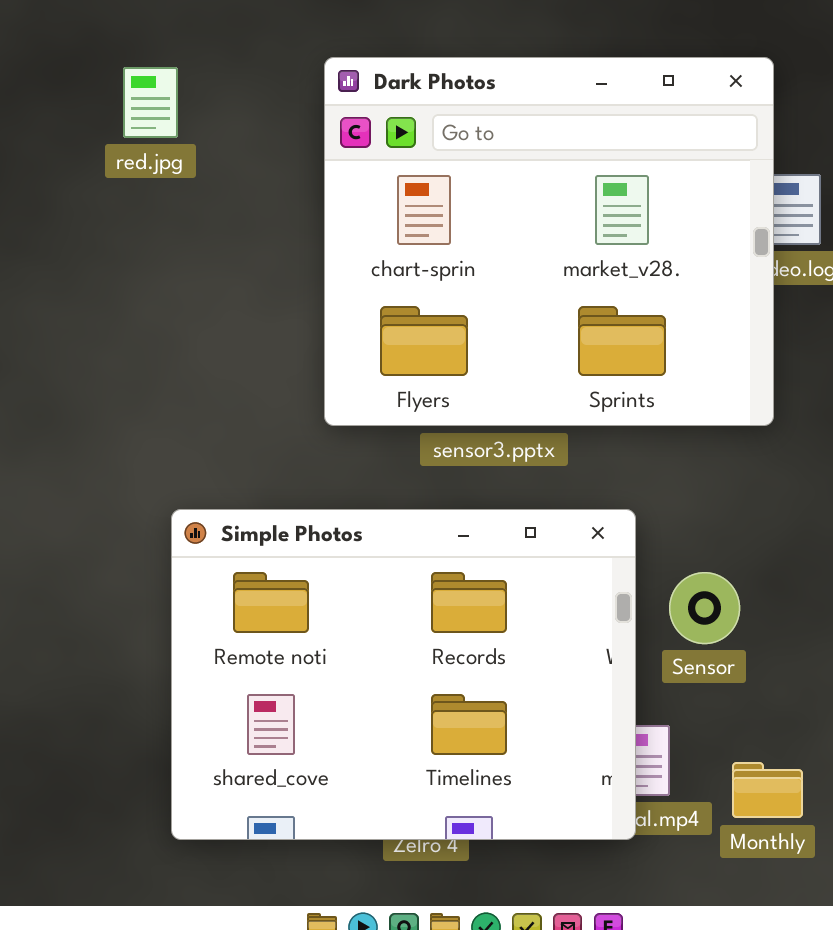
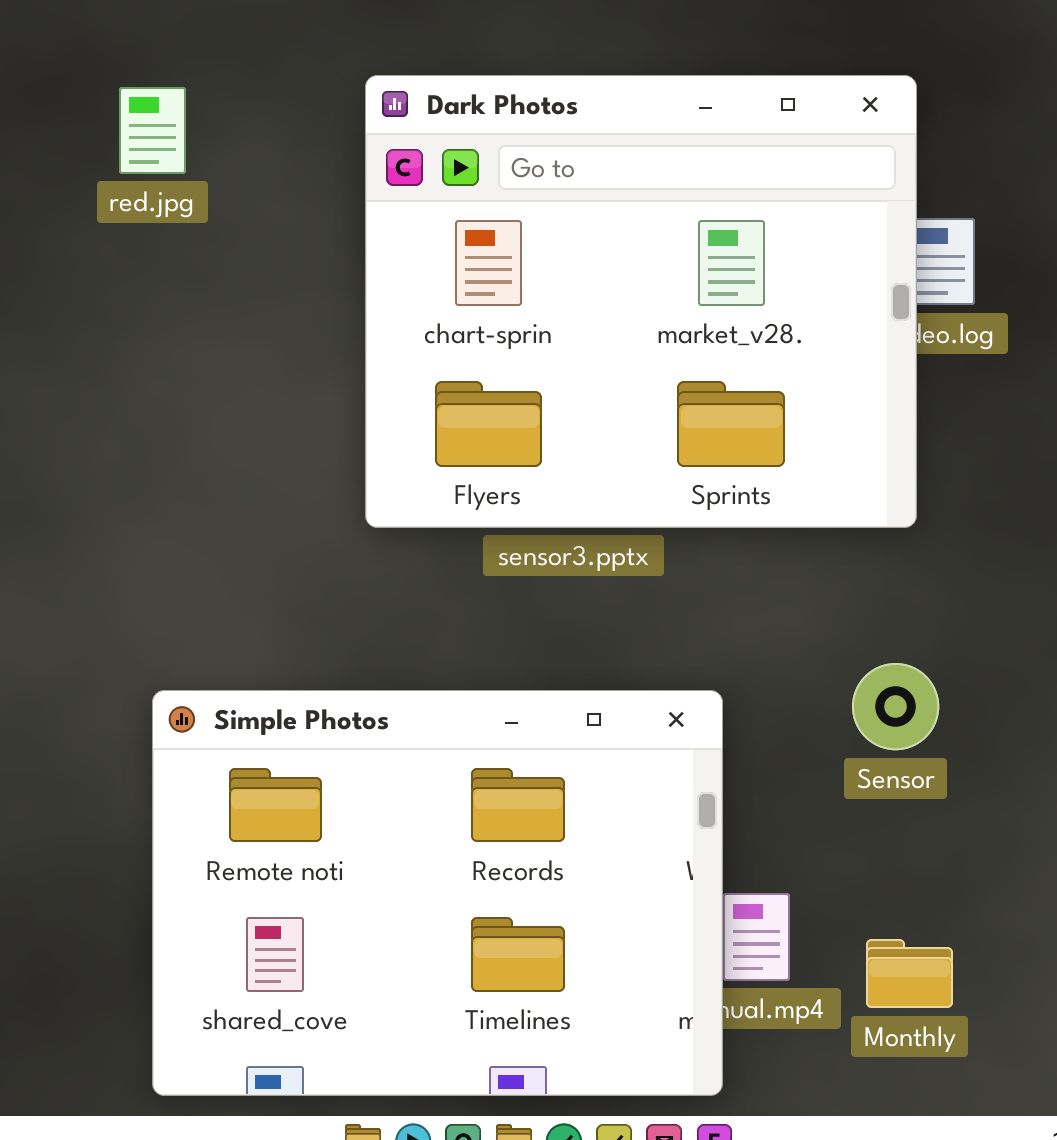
Simple Photos: [171,509,636,840] -> [152,690,723,1096], moved
Sensor: [669,572,740,644] -> [852,663,939,750], moved

